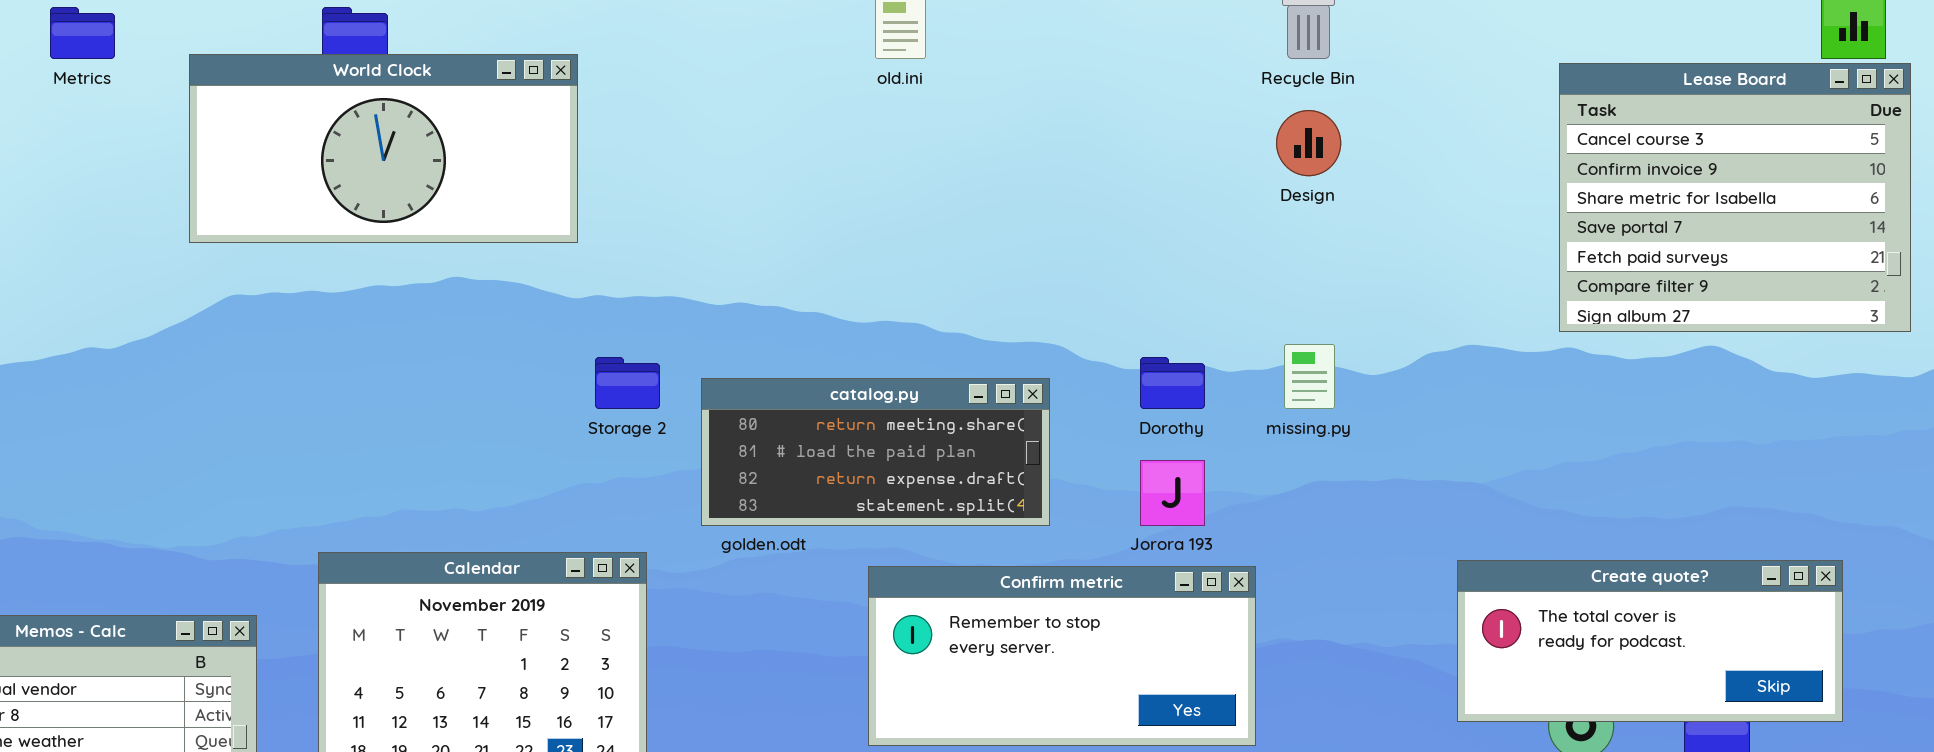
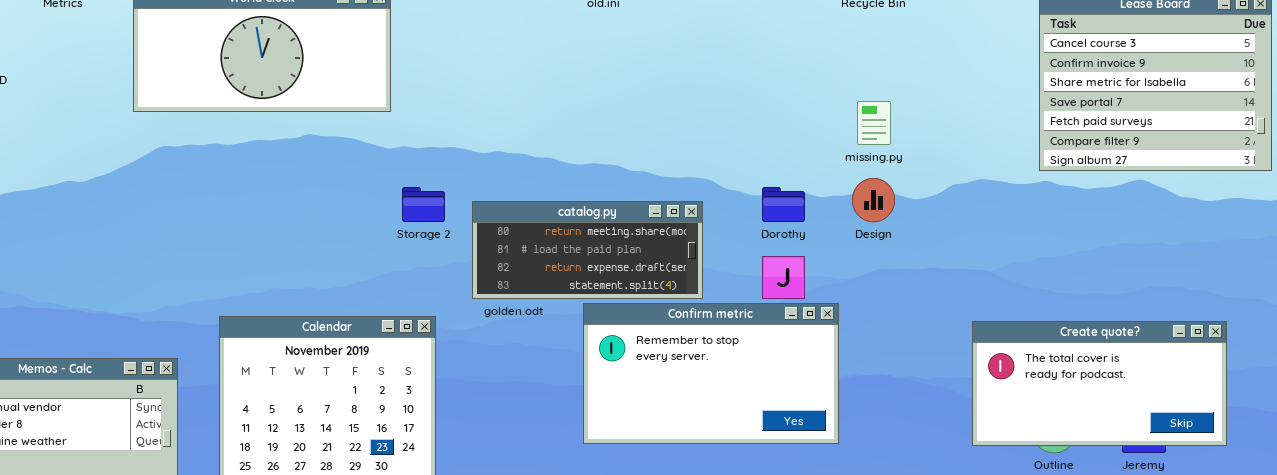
Design: [1276,110,1341,176] -> [852,178,895,222], moved
missing.py: [1284,344,1335,409] -> [857,101,891,145], moved
Create quote?: [1457,560,1843,722] -> [972,321,1227,446], resized
Confirm metric: [868,566,1256,746] -> [583,303,839,444], resized

